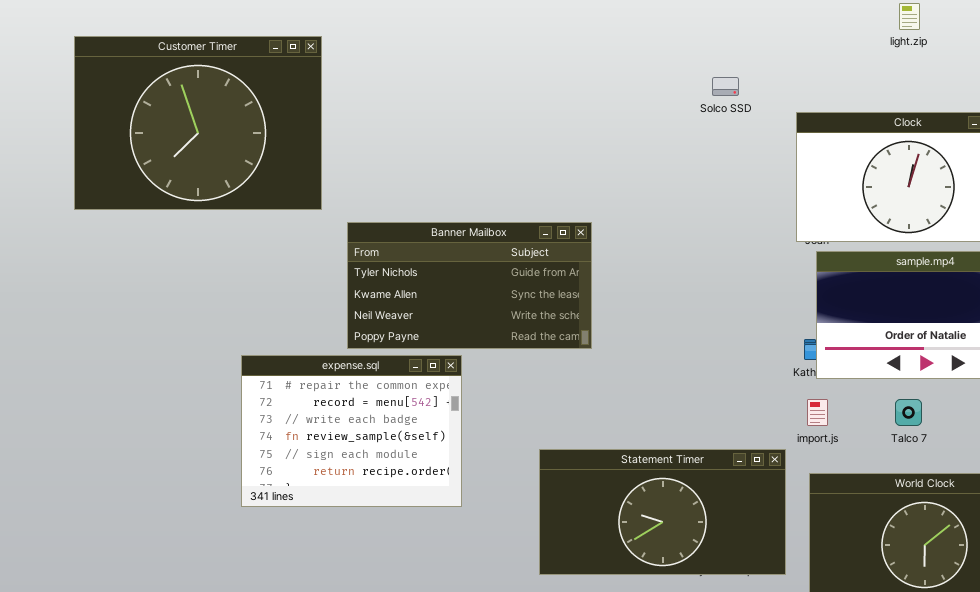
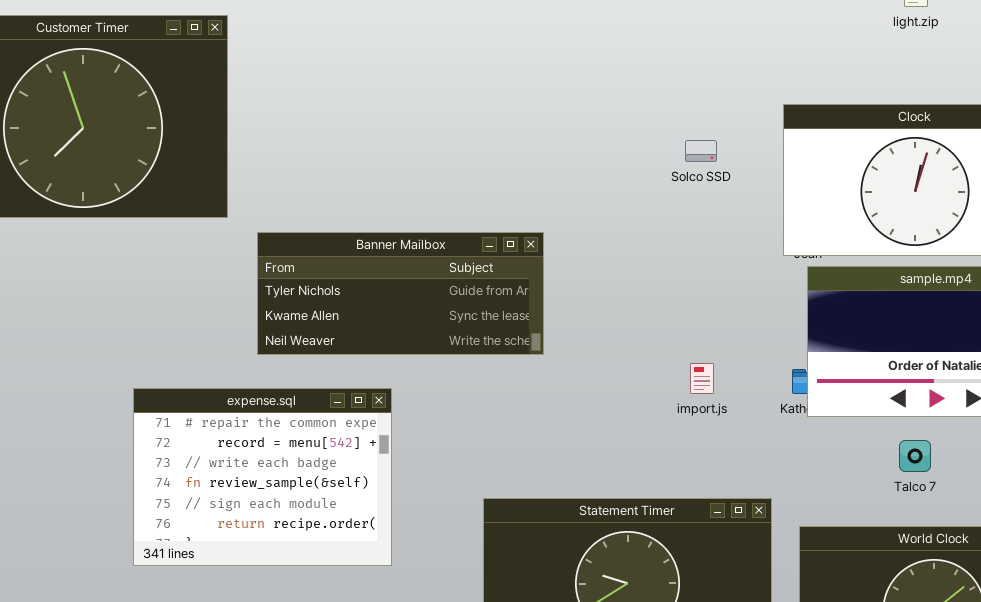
Solco SSD: [712,77,739,96] -> [685,140,717,162], moved
Banner Mailbox: [347,222,592,349] -> [257,232,544,355], resized
import.js: [807,399,828,426] -> [690,363,714,394], moved

